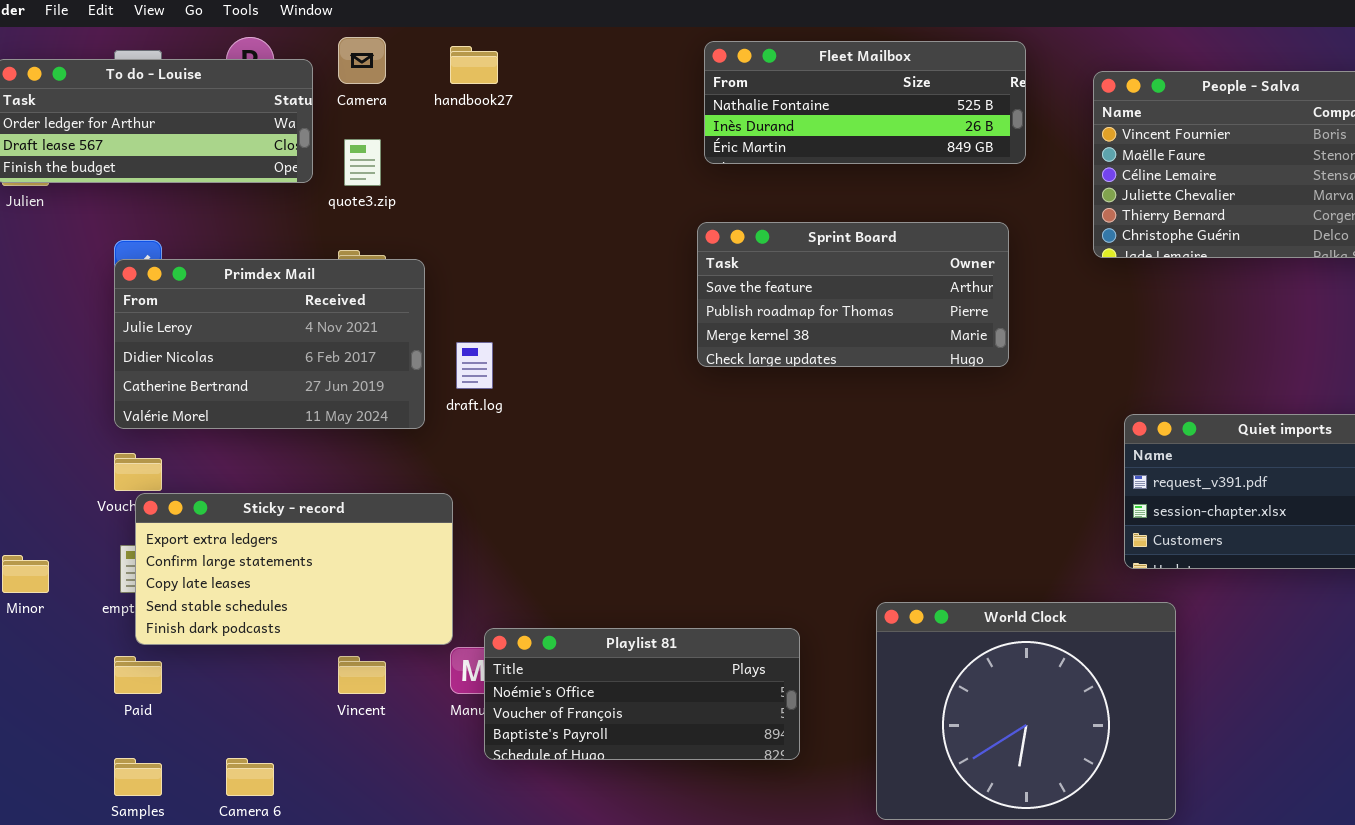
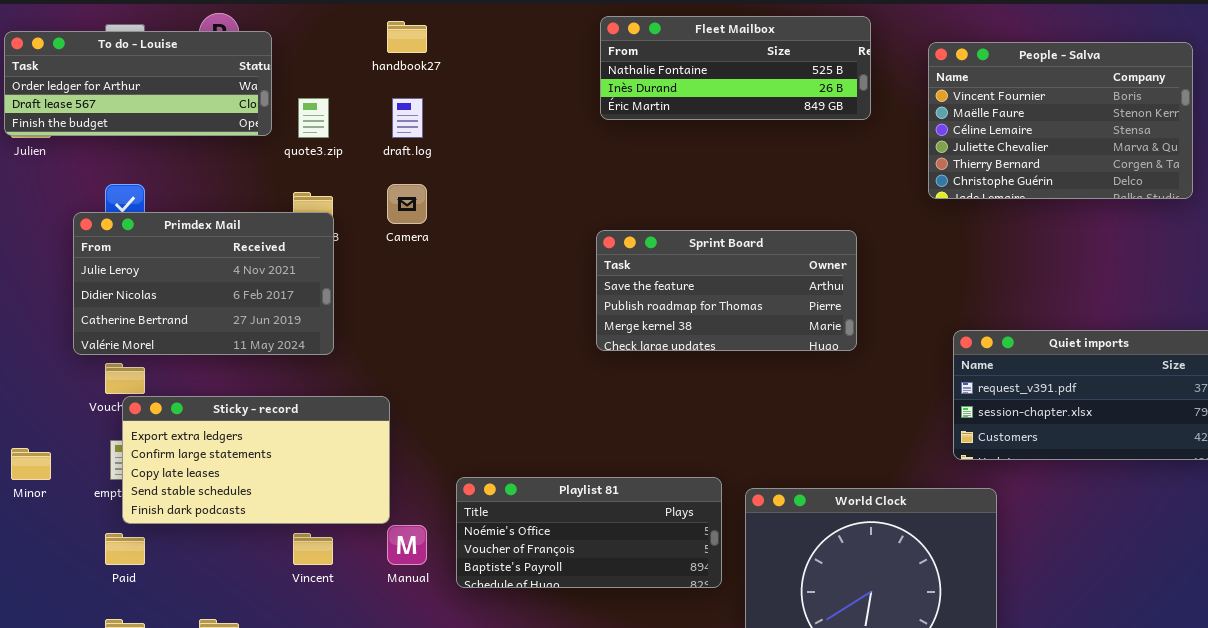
Camera: [338,37,386,84] -> [387,184,427,224], moved
Sprint Board: [697,222,1009,367] -> [596,230,857,351], moved
Primdex Mail: [114,259,425,429] -> [73,212,334,355], moved
draft.log: [456,342,493,389] -> [392,98,423,138], moved
Playlist 81: [484,628,800,760] -> [456,477,722,588], moved

